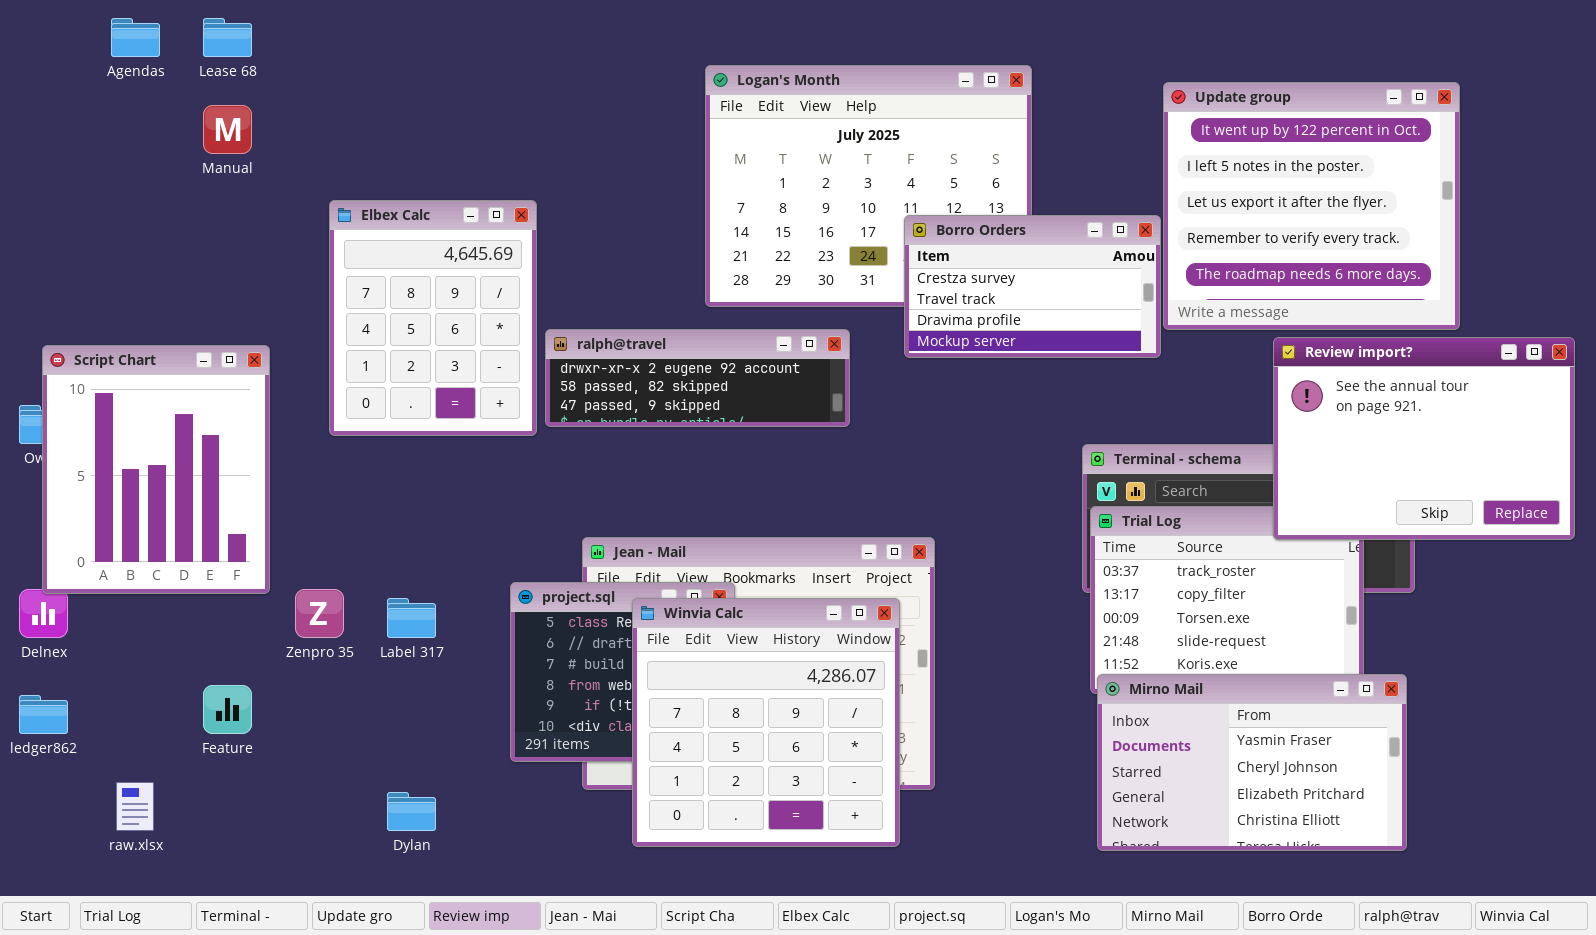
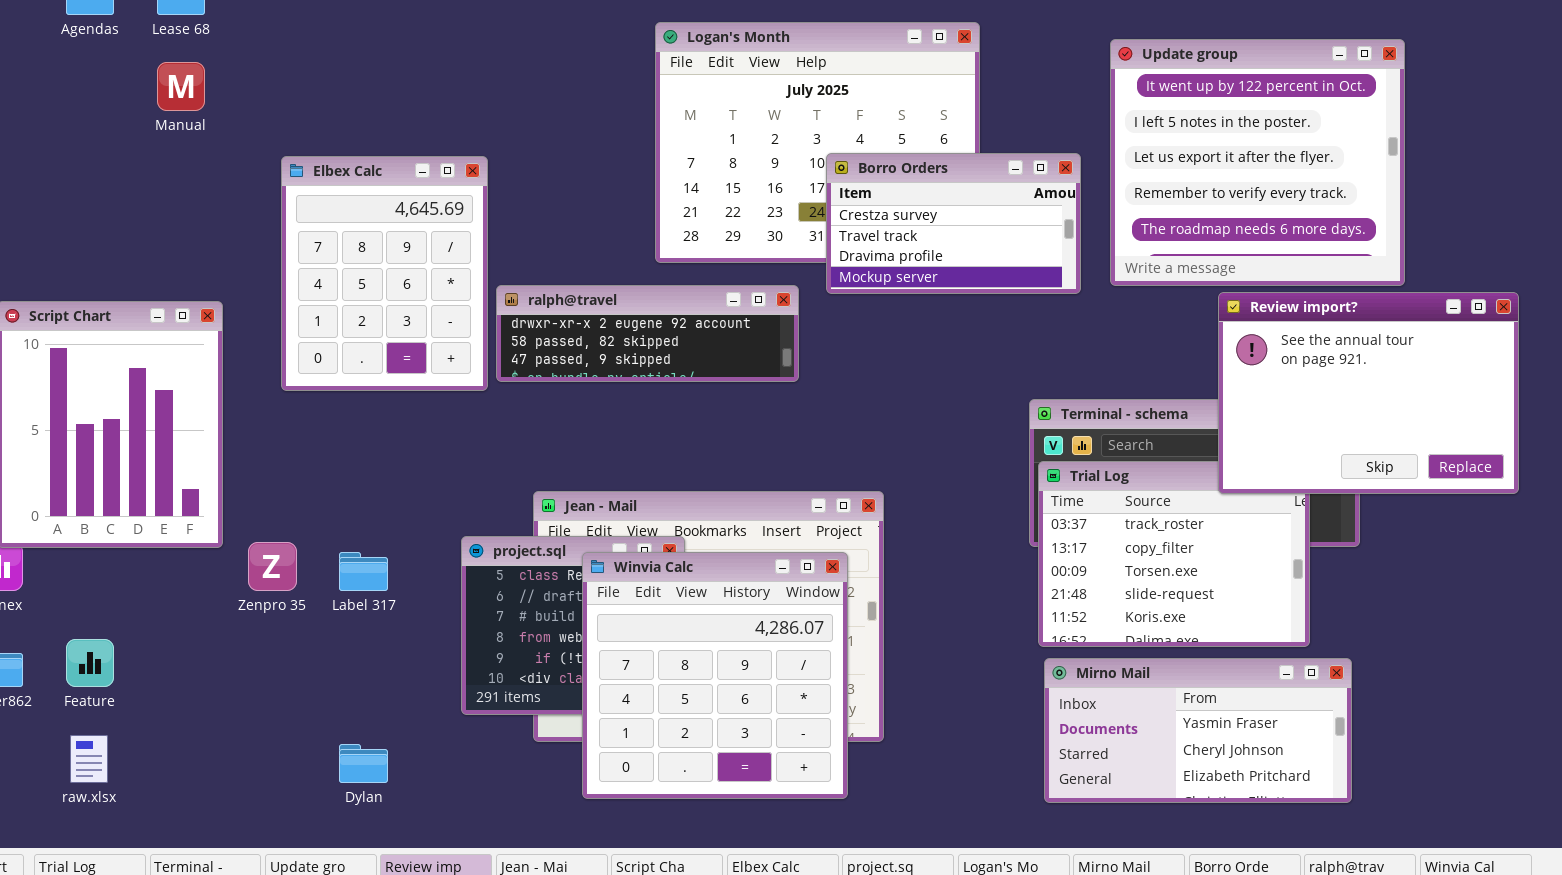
Borro Orders: [904,215,1161,358] -> [826,153,1081,294], moved
Mirno Mail: [1097,674,1407,851] -> [1044,658,1352,803], resized
Feature: [203,685,252,734] -> [66,639,114,687], moved

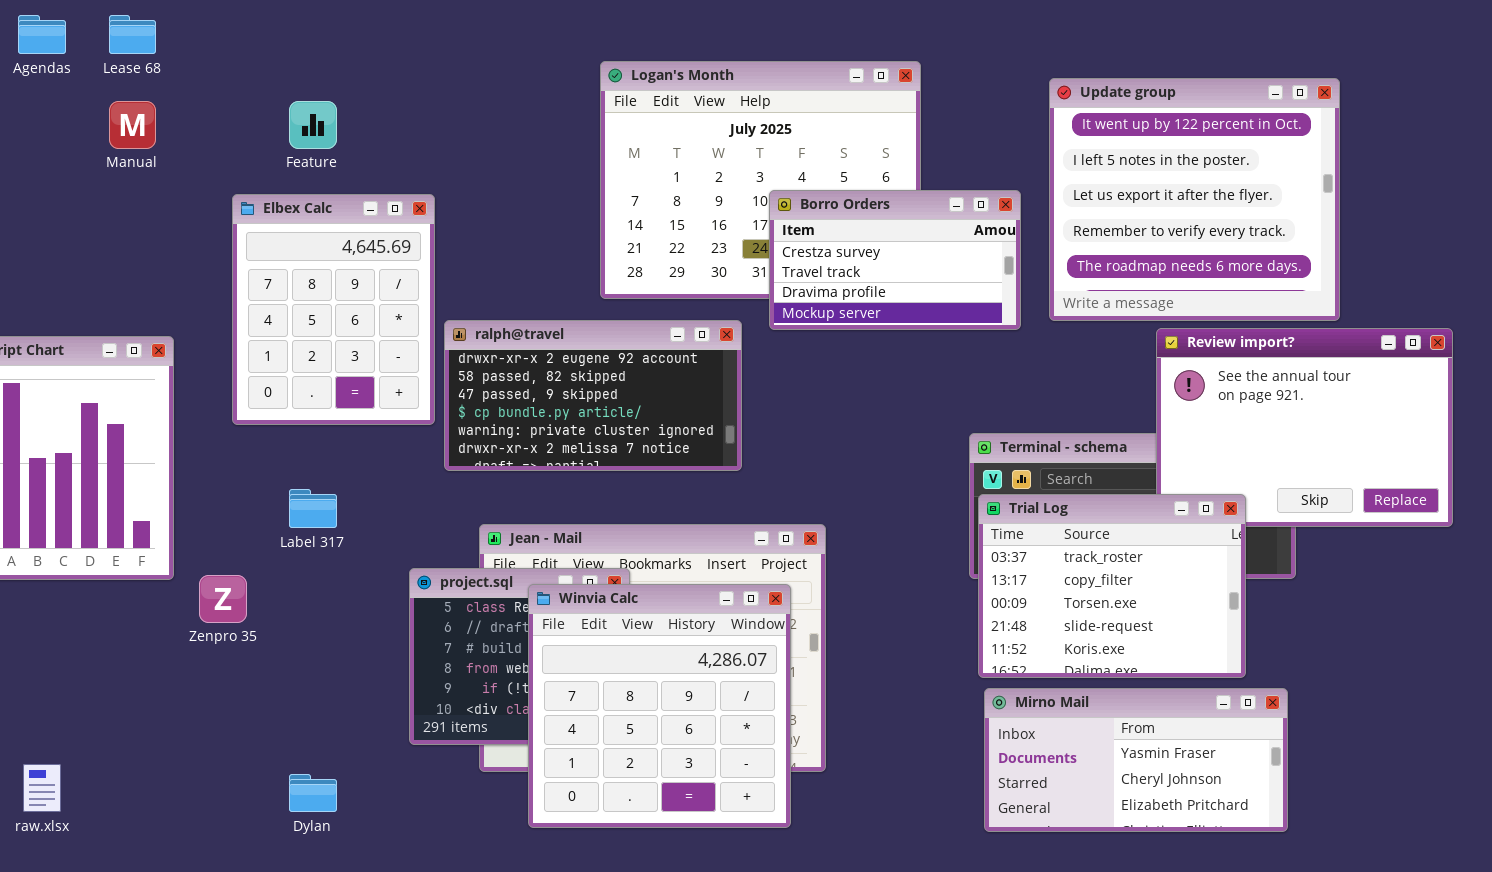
ralph@travel: [496,285,799,382] -> [444,320,742,471], resized
Trial Log: [1038,461,1310,647] -> [978,494,1246,678], raised
Label 317: [339,552,388,591] -> [289,489,337,528], moved
Feature: [66,639,114,687] -> [289,101,337,149], moved

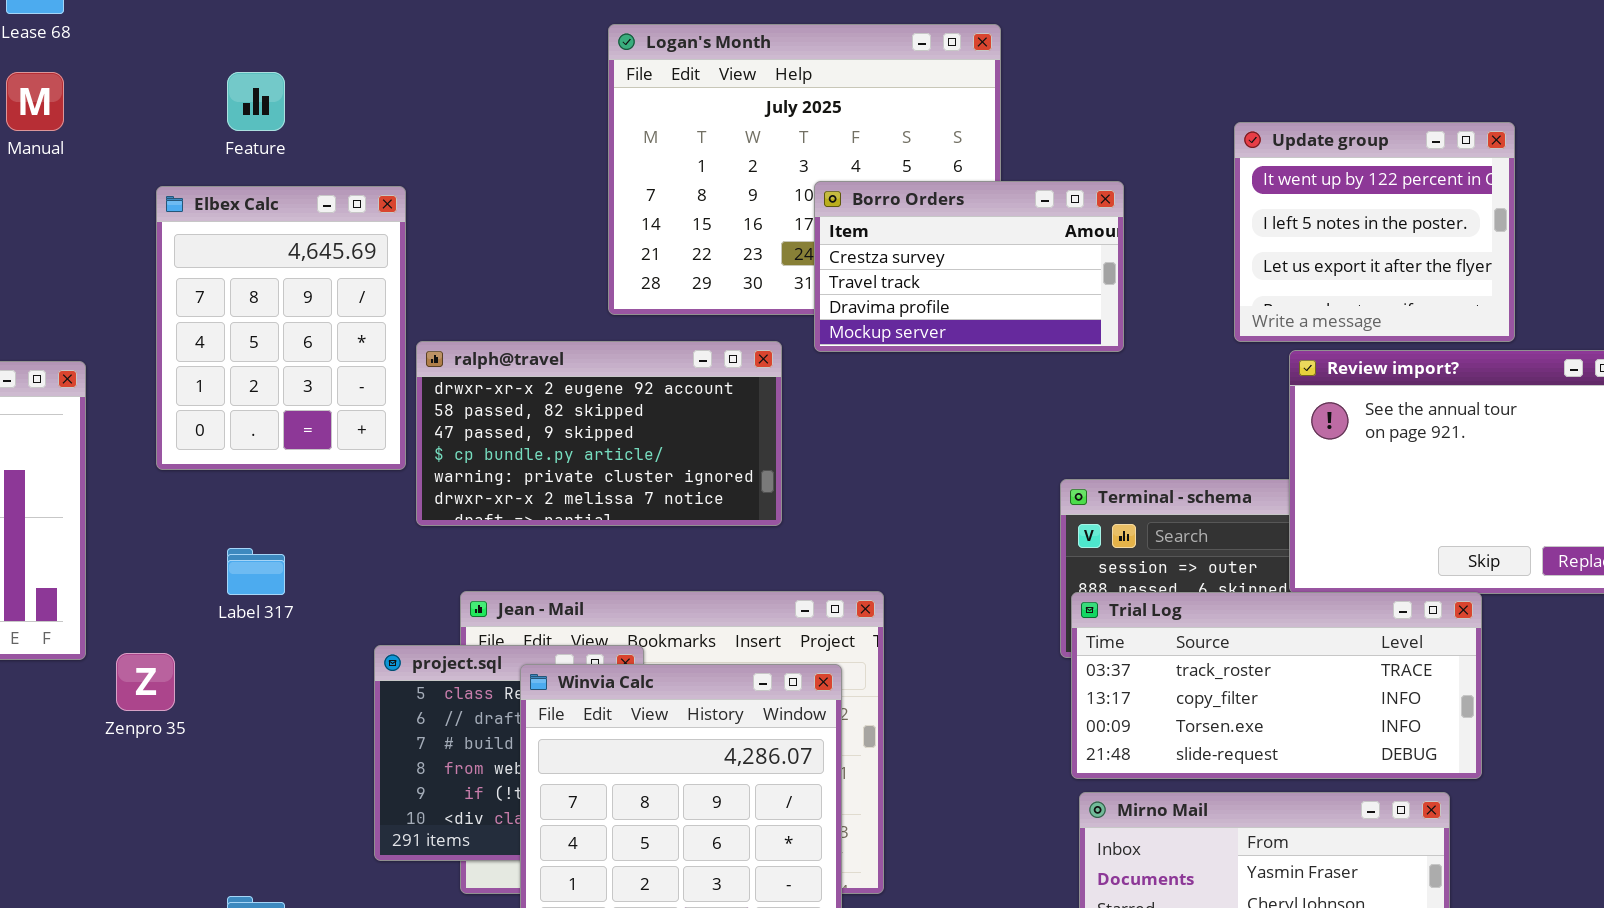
Update group: [1049,78,1340,321] -> [1234,122,1515,342], resized
Trial Log: [978,494,1246,678] -> [1071,592,1482,779], resized

